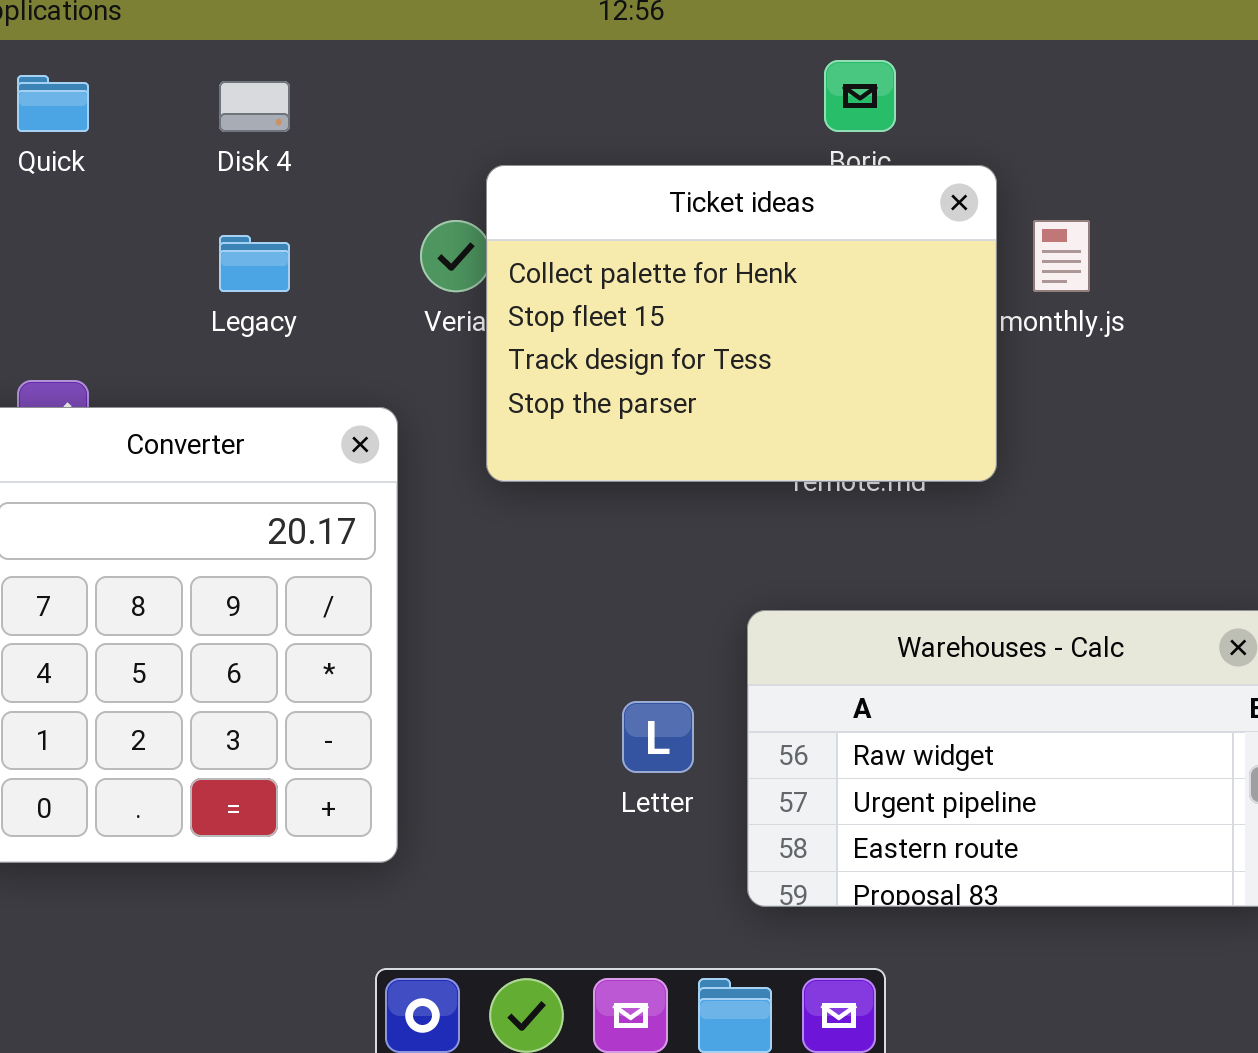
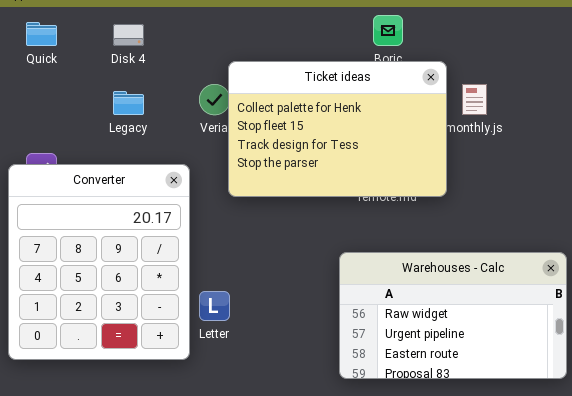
Letter: [622,701,694,773] -> [199,291,230,321], moved

